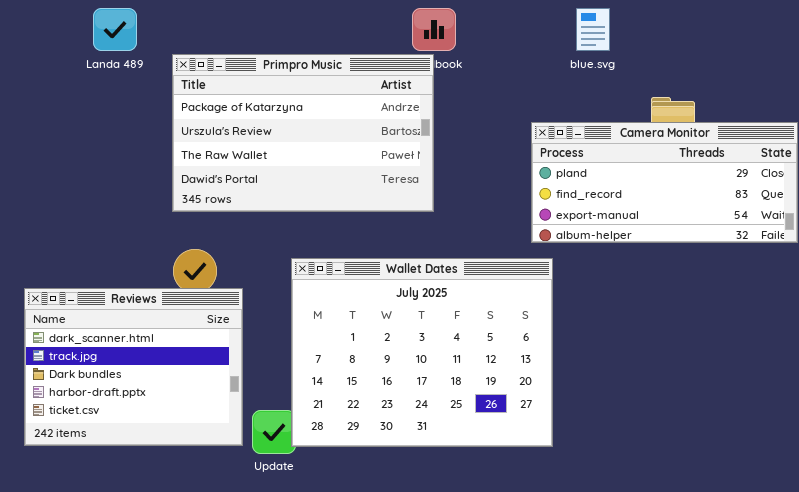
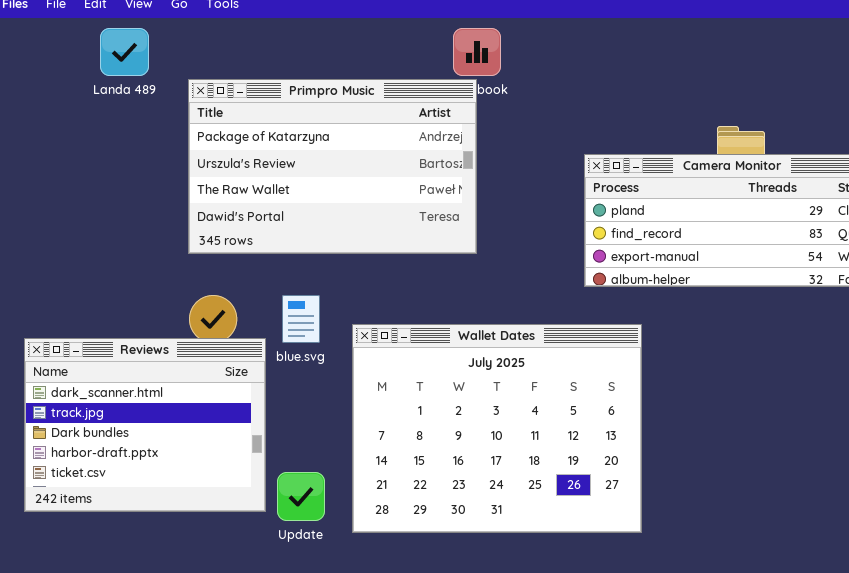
blue.svg: [576,8,610,51] -> [282,295,320,343], moved
Wallet Dates: [291,258,553,447] -> [352,324,642,533], moved

